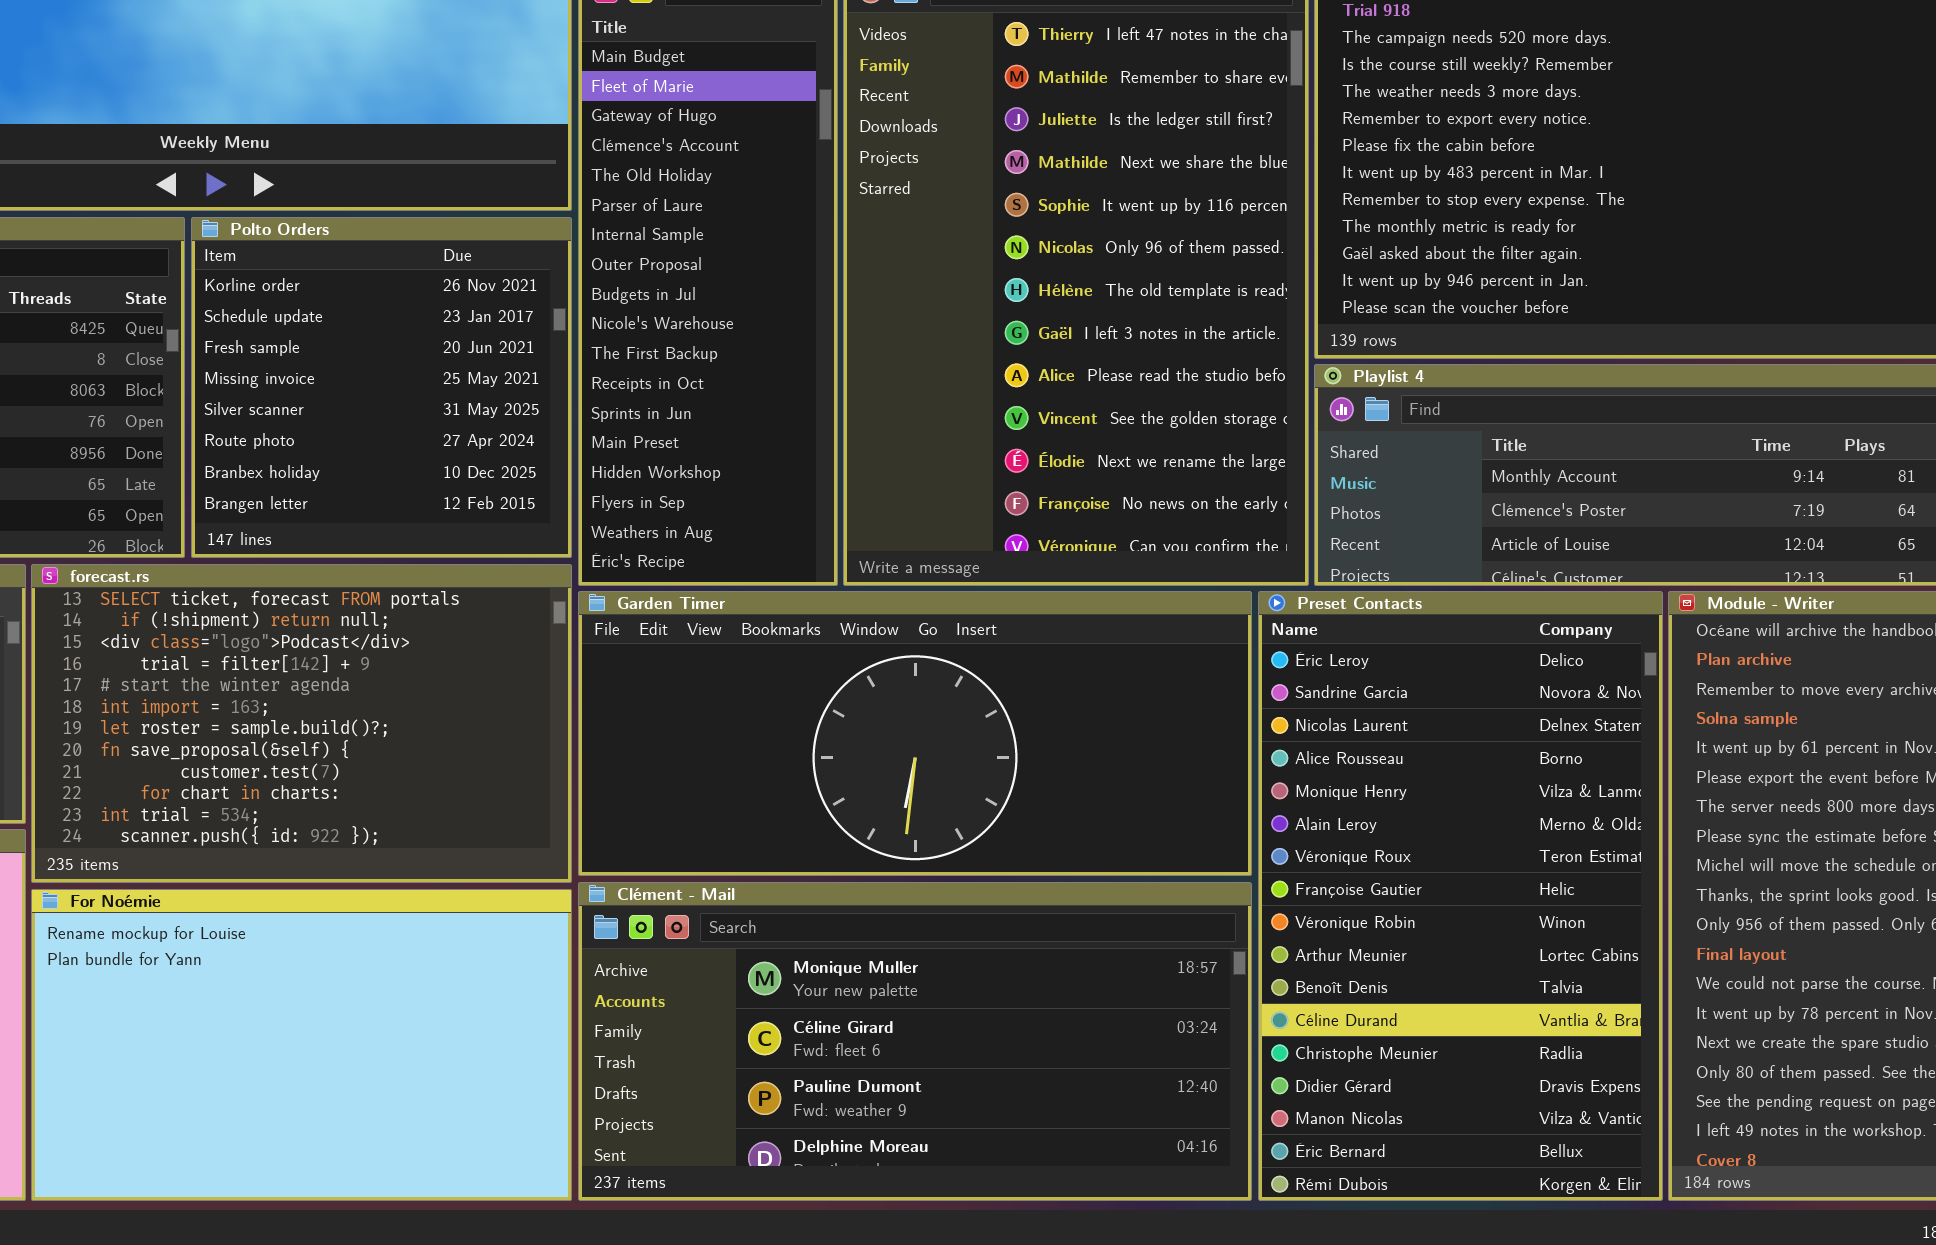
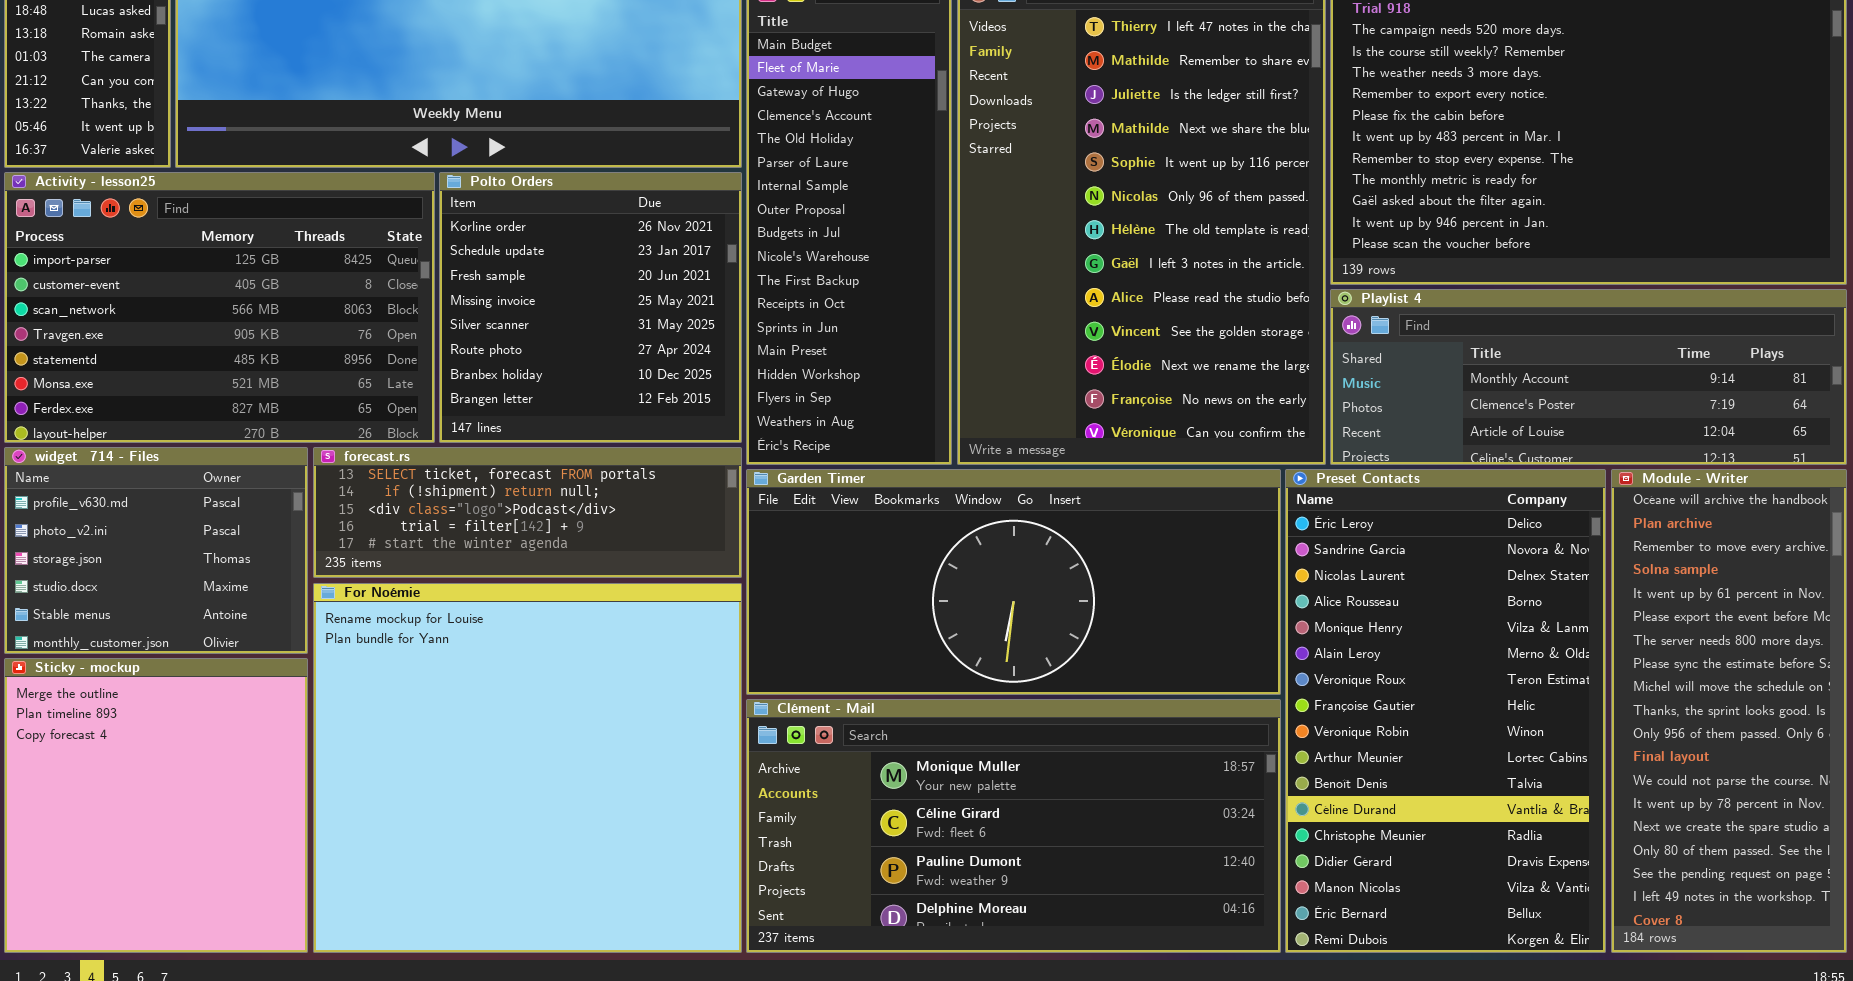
forecast.rs: [31,564,572,883] -> [313,447,742,578], resized
For Noémie: [31,889,572,1201] -> [313,583,742,953], resized

